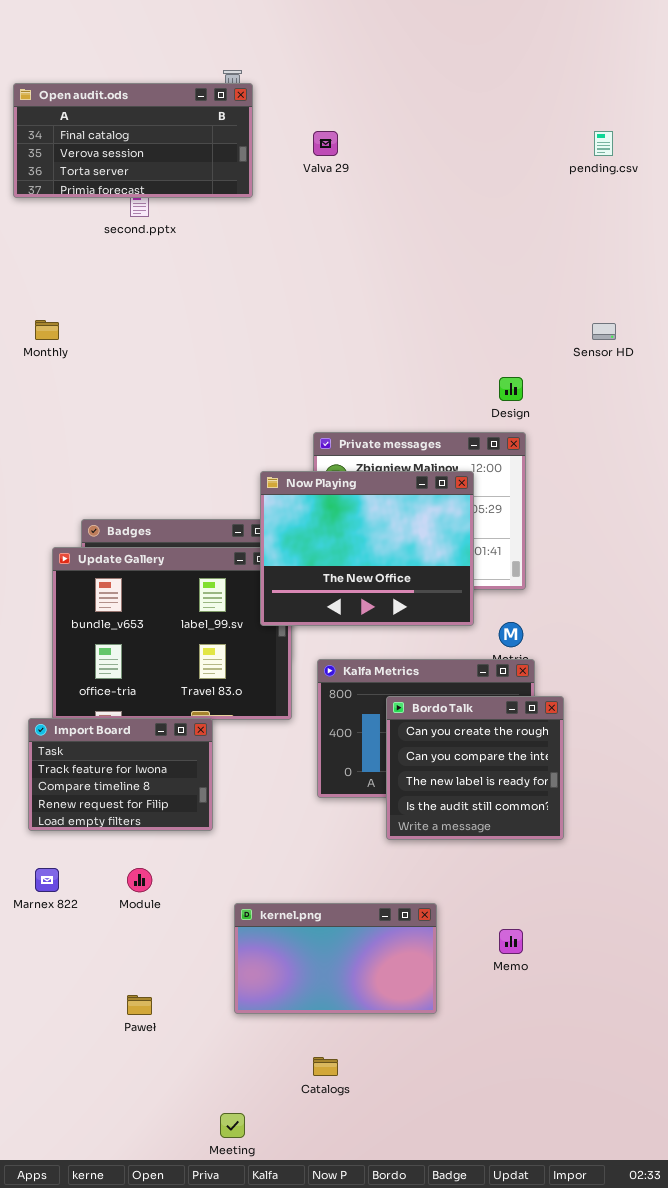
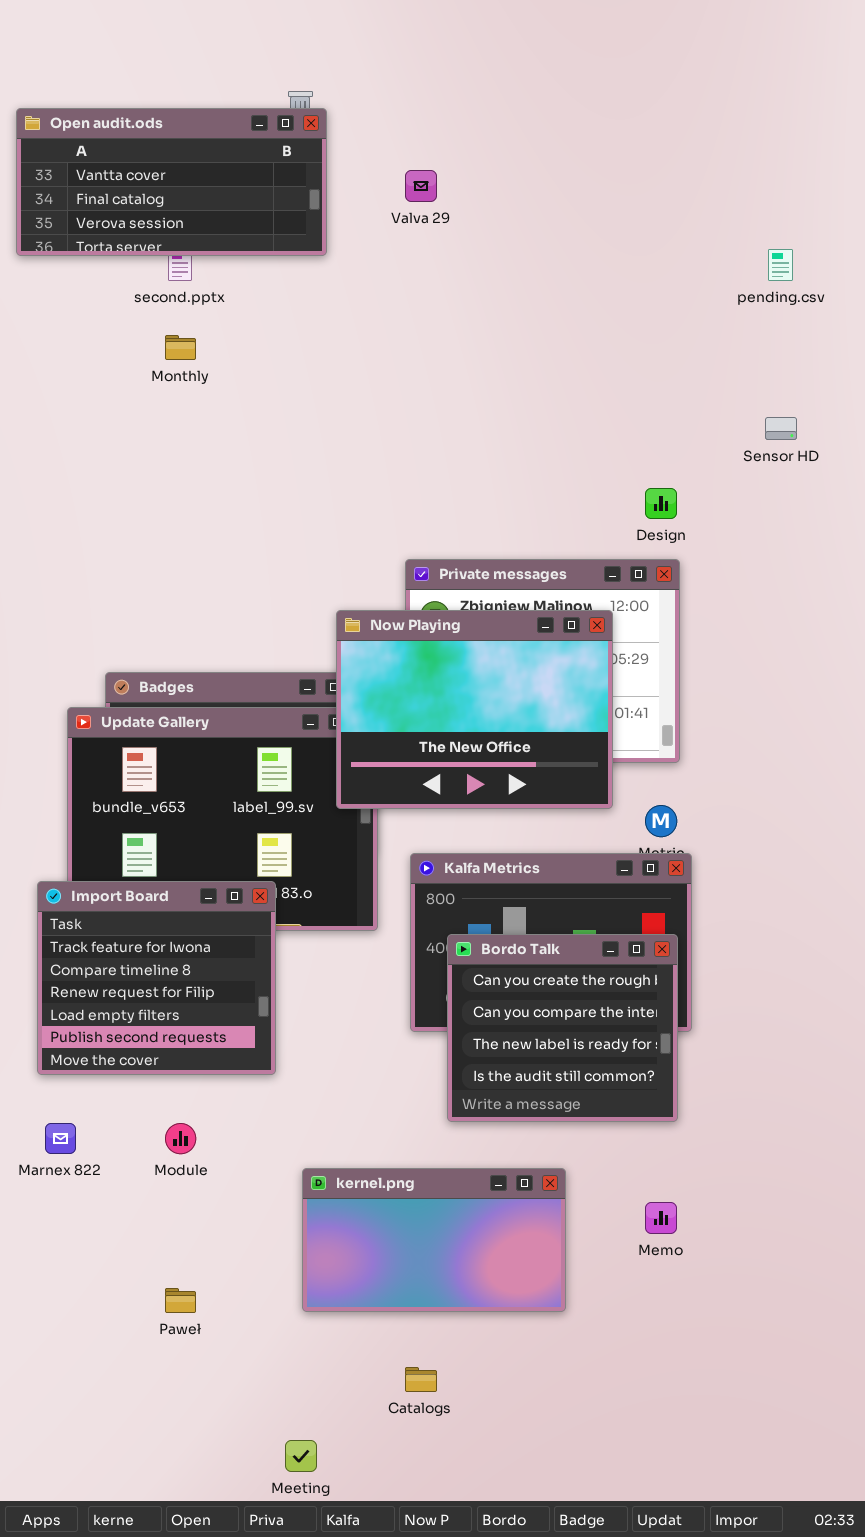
Open audit.ods: [13,83,253,198] -> [16,108,327,256], scrolled up 1 row
pending.csv: [594,131,613,156] -> [768,249,793,281], moved
Monthly: [35,320,59,340] -> [165,335,196,360], moved
Bordo Talk: [386,696,564,840] -> [447,934,678,1122], moved
Import Board: [28,718,213,831] -> [37,881,276,1075], resized

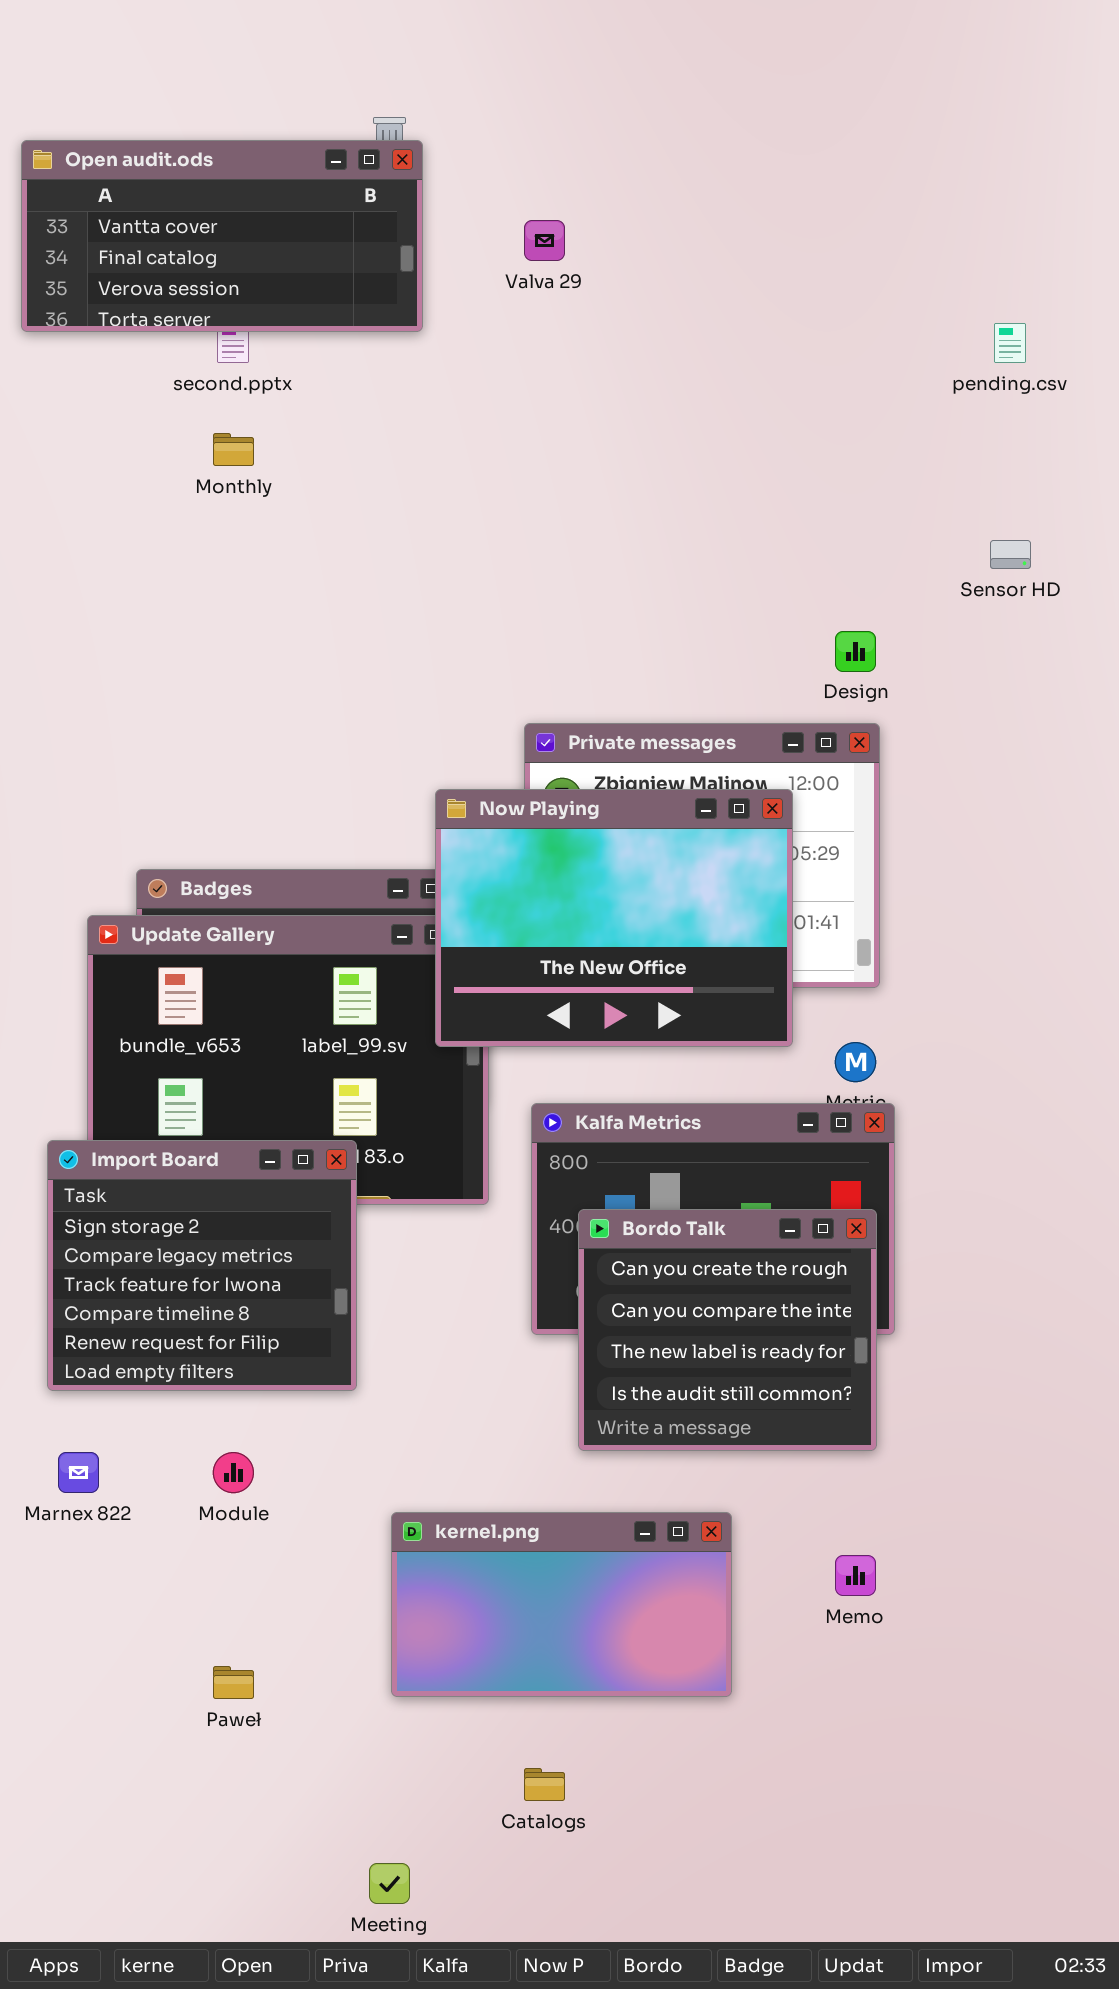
Import Board: [37,881,276,1075] -> [47,1140,357,1391], scrolled up 2 rows

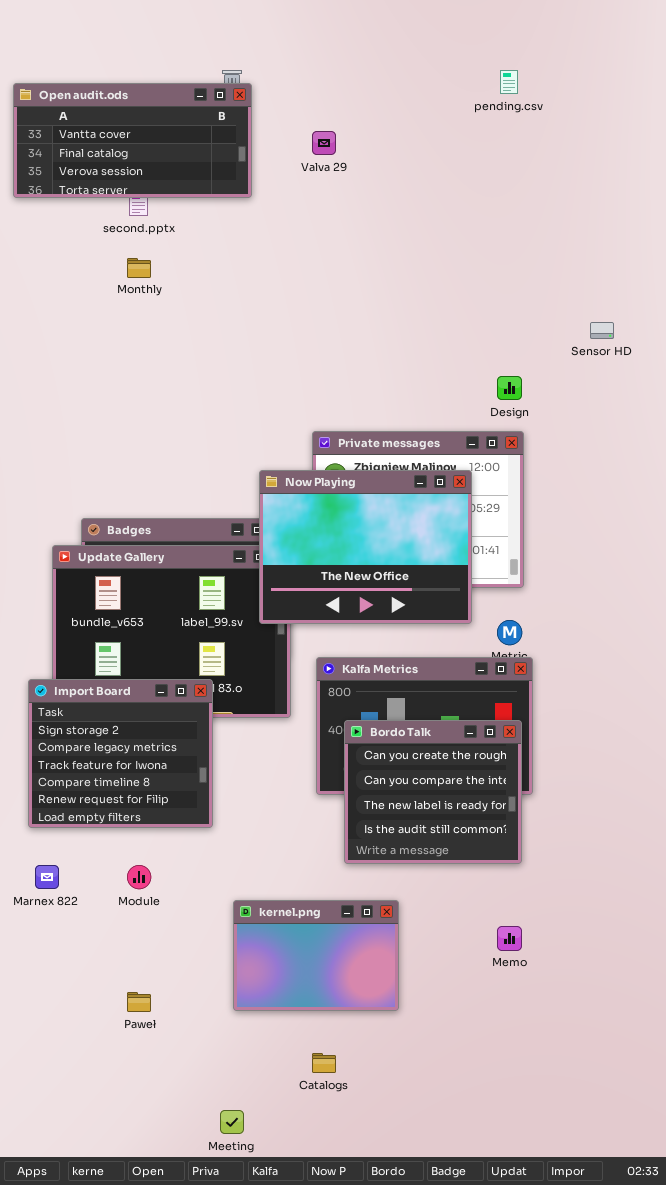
pending.csv: [994,323,1026,363] -> [500,70,518,94], moved
kernel.png: [391,1512,732,1697] -> [233,900,399,1011], resized

